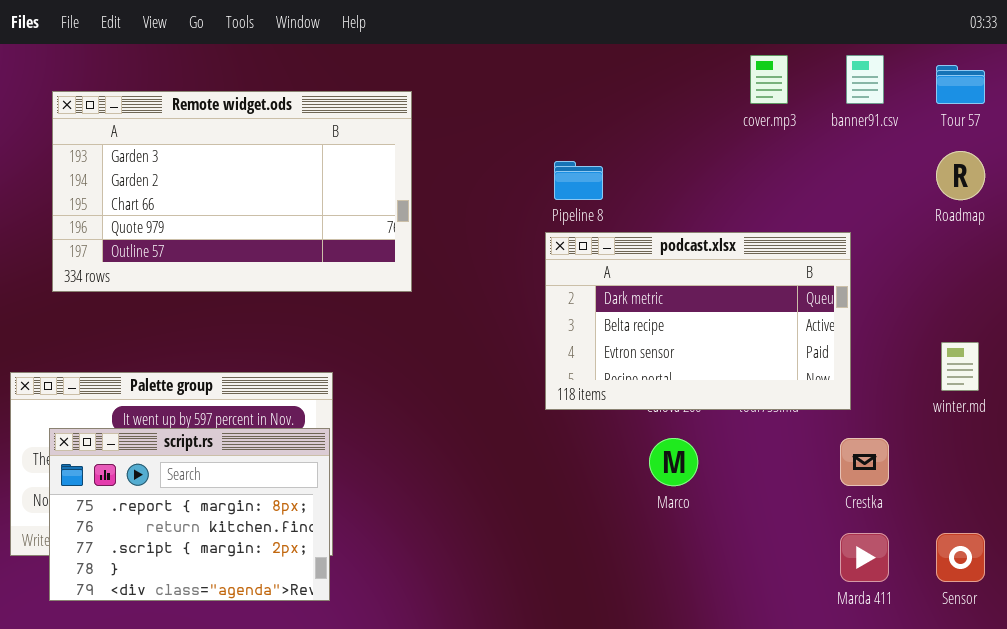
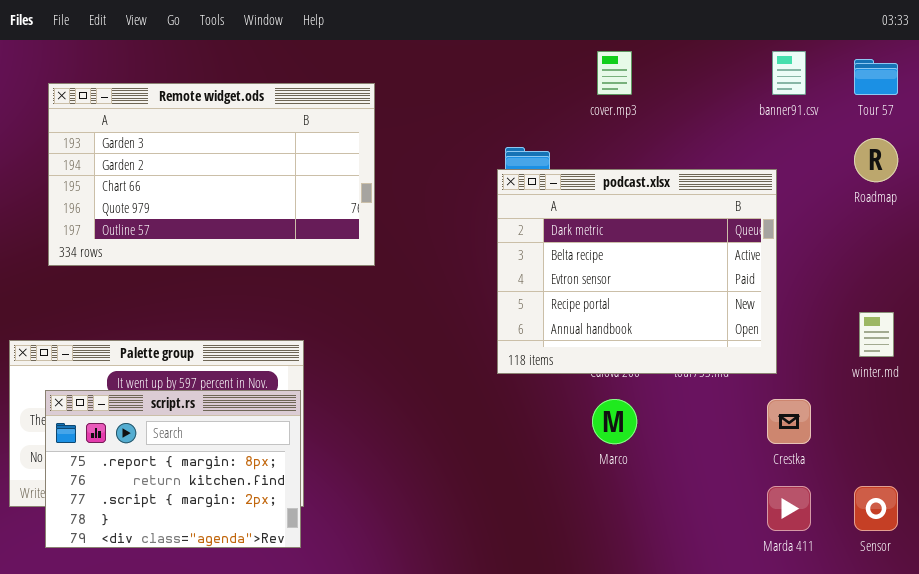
cover.mp3: [750,55,788,104] -> [597,51,632,95], moved
podcast.xlsx: [545,232,851,410] -> [497,169,777,374], resized

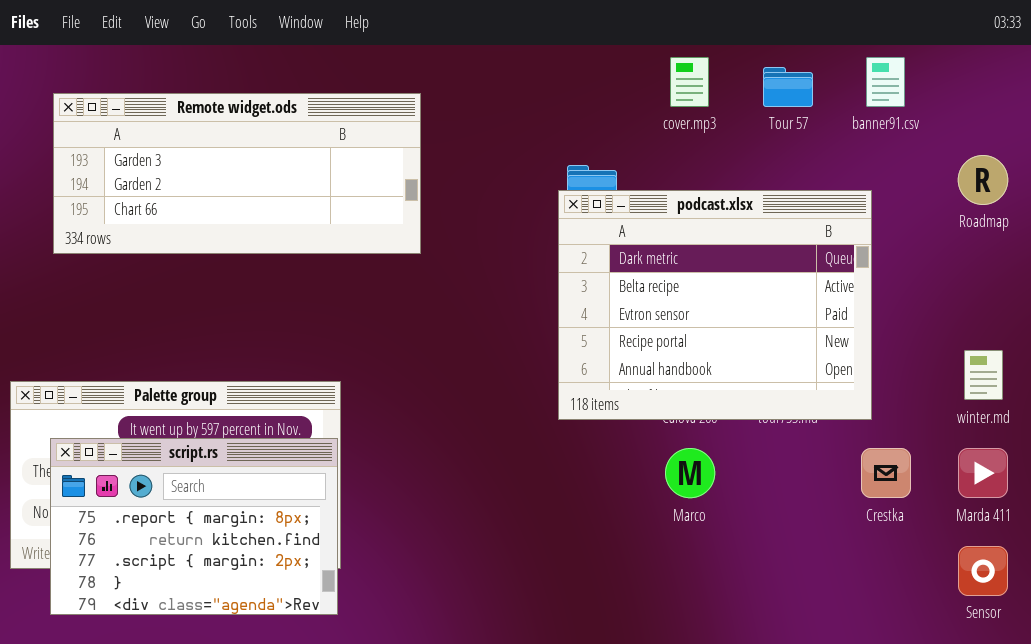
Tour 57: [854,59,898,95] -> [763,67,813,107], moved
Remote widget.ods: [48,83,375,266] -> [53,93,421,254], resized
Marda 411: [767,486,811,531] -> [958,448,1008,498], moved

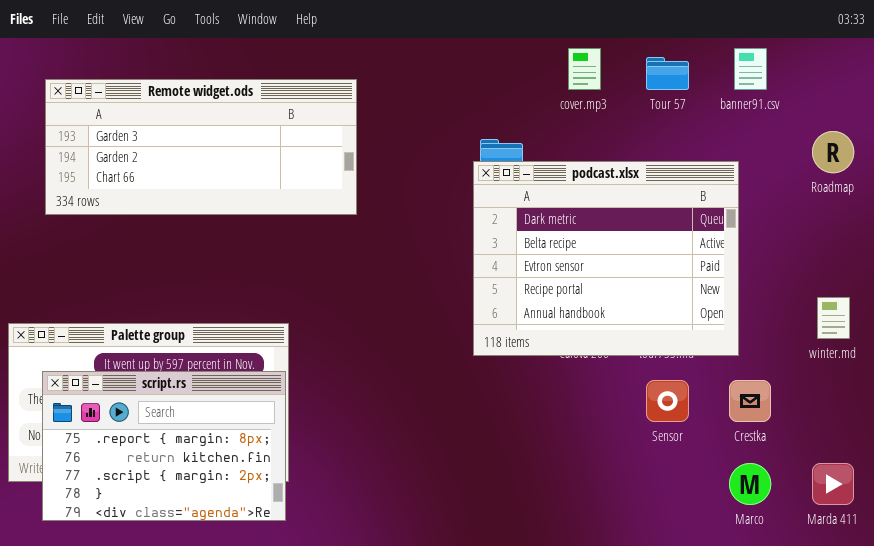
Marco: [665,448,715,498] -> [729,463,771,505], moved
Marda 411: [958,448,1008,498] -> [812,463,854,505], moved
Sensor: [958,546,1008,596] -> [646,380,689,422], moved

